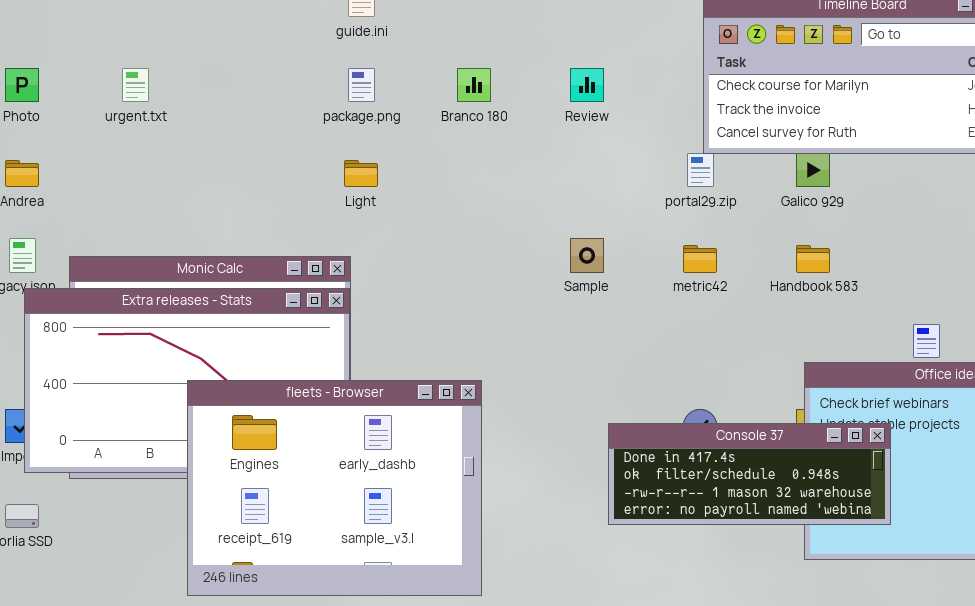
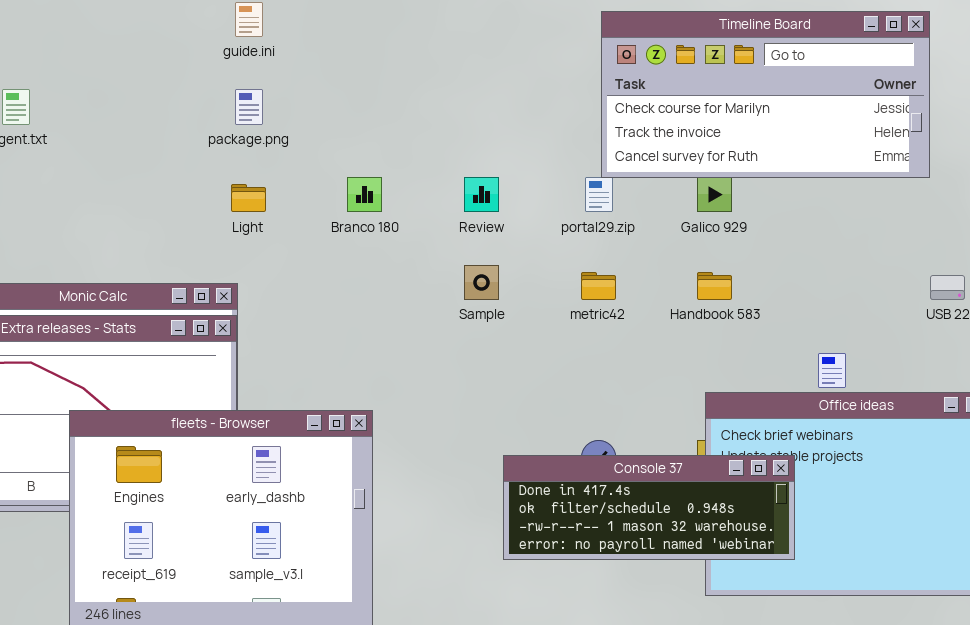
Branco 180: [457,68,491,102] -> [347,177,382,212], moved
Review: [570,68,604,102] -> [464,177,499,212], moved

